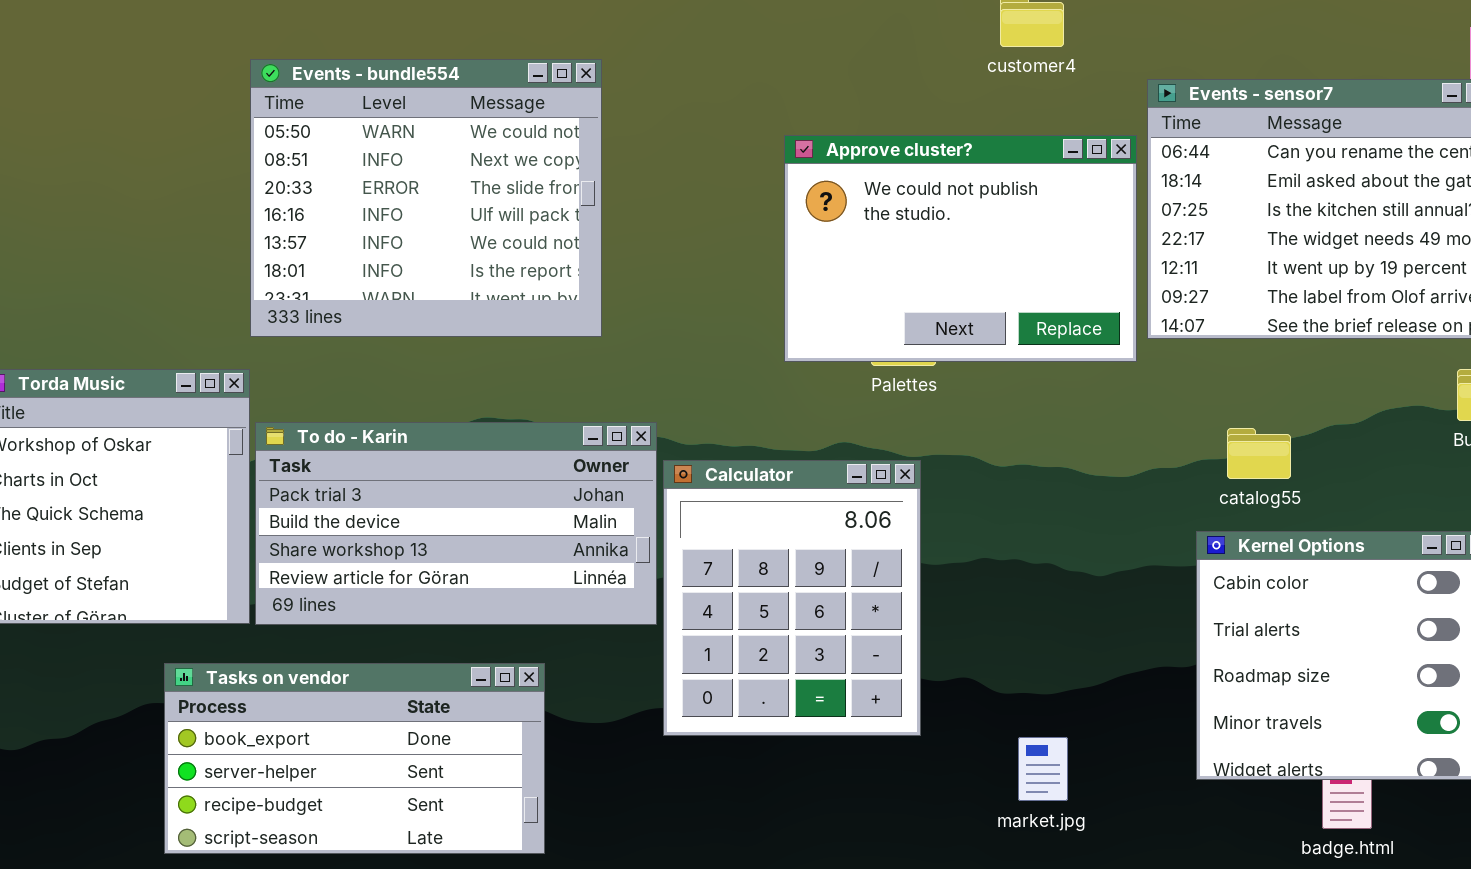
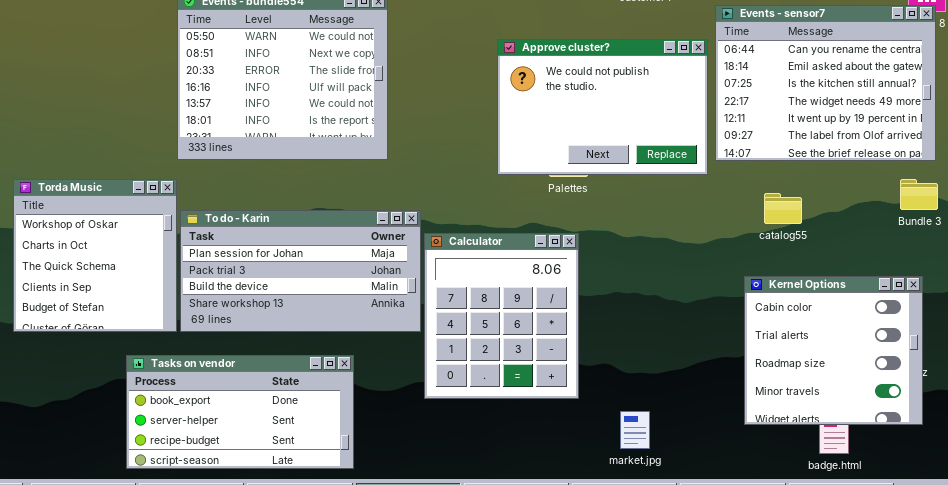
To do - Karin: [255,422,657,625] -> [180,210,421,332], scrolled up 1 row
catalog55: [1227,428,1291,479] -> [764,193,802,224], moved
market.jpg: [1018,737,1068,801] -> [620,411,650,449], moved

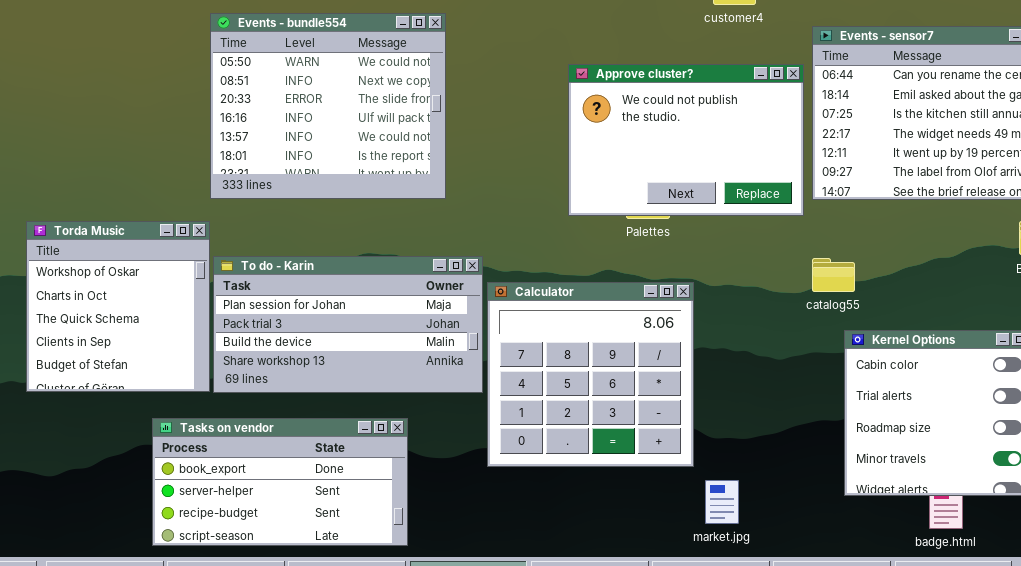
catalog55: [764,193,802,224] -> [812,258,855,292], moved
Calculator: [424,233,579,399] -> [487,282,694,467], resized

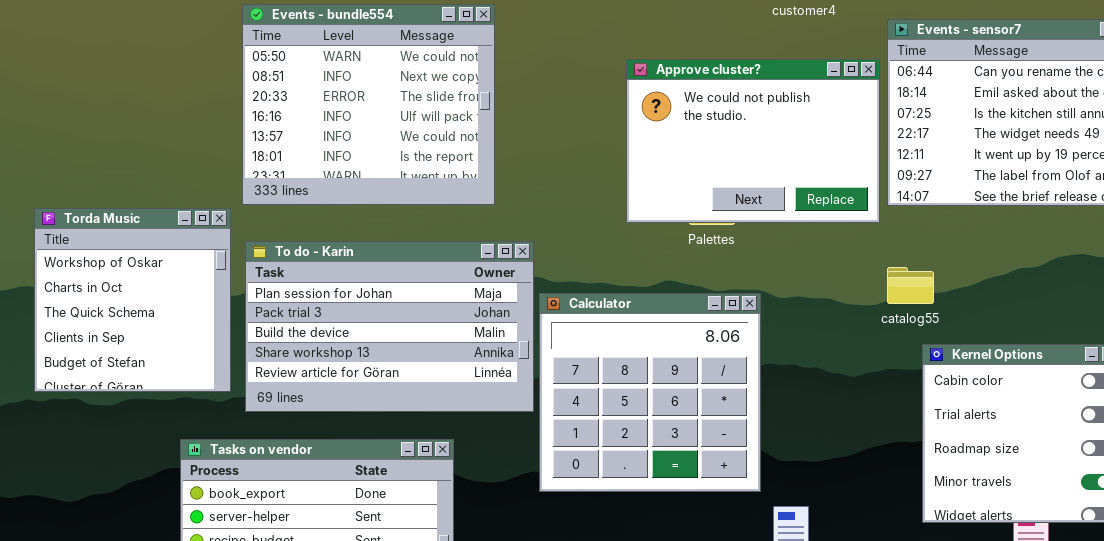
Torda Music: [26,221,210,392] -> [34,208,231,392], moved
To do - Karin: [213,256,483,393] -> [245,241,534,412], resized

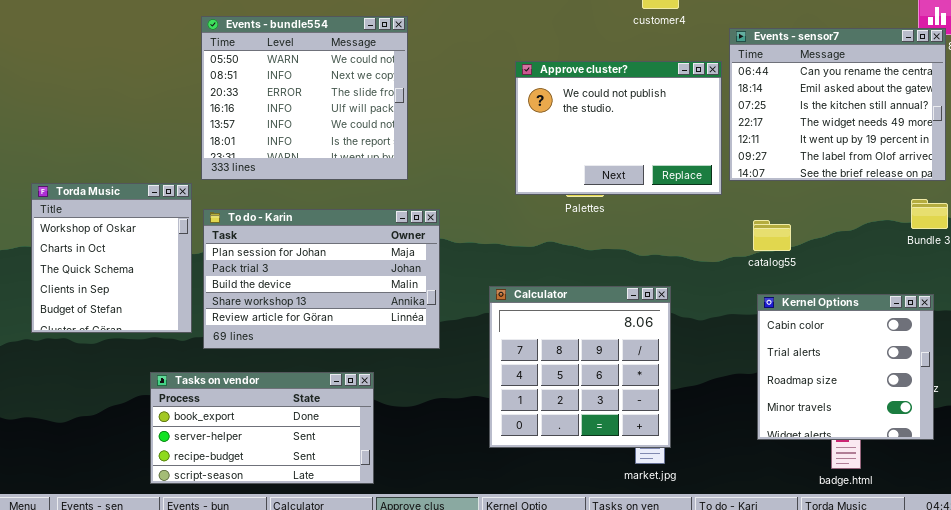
catalog55: [887,267,934,304] -> [753,220,791,251], moved
Calculator: [539,293,761,492] -> [489,286,671,448], moved

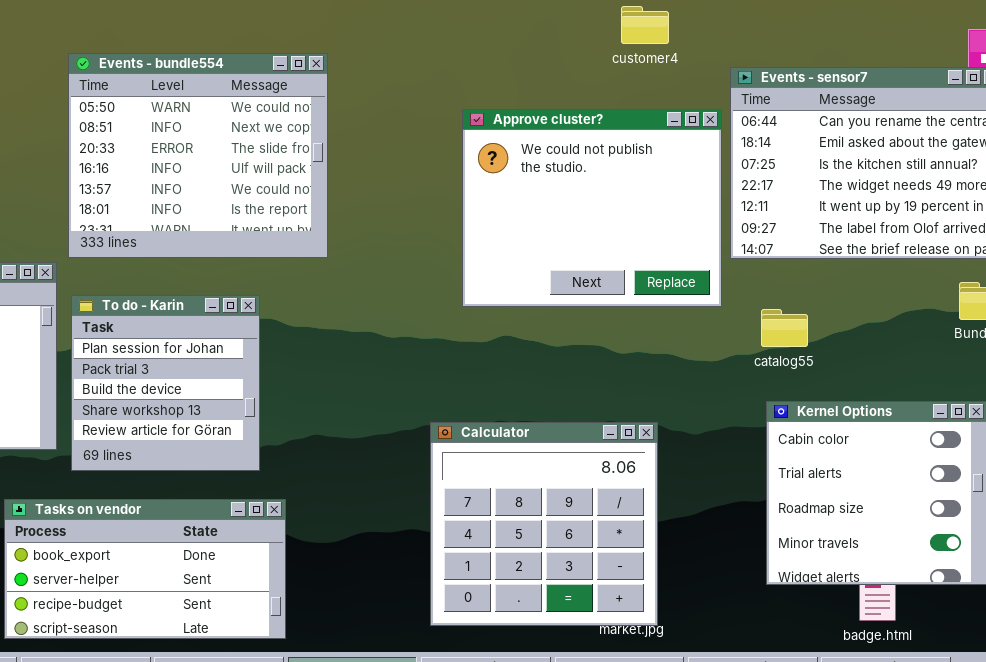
Approve cluster?: [515,61,722,195] -> [462,109,722,307], resized
To do - Karin: [203,209,440,349] -> [71,295,260,471], resized
Calculator: [489,286,671,448] -> [430,422,658,626], moved

